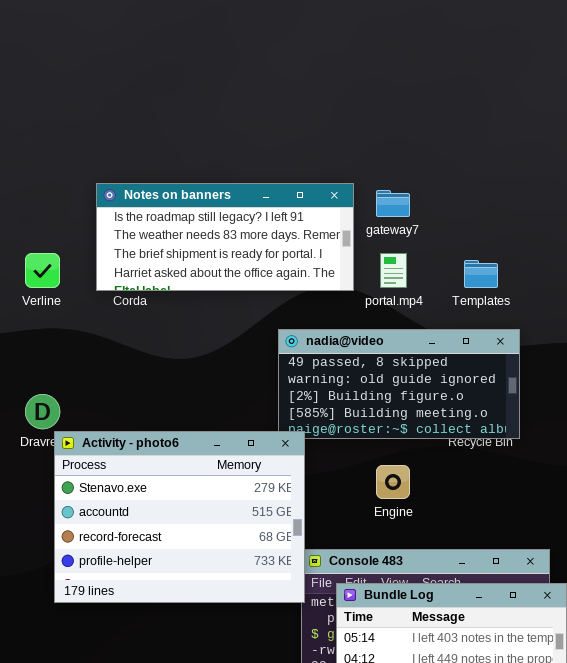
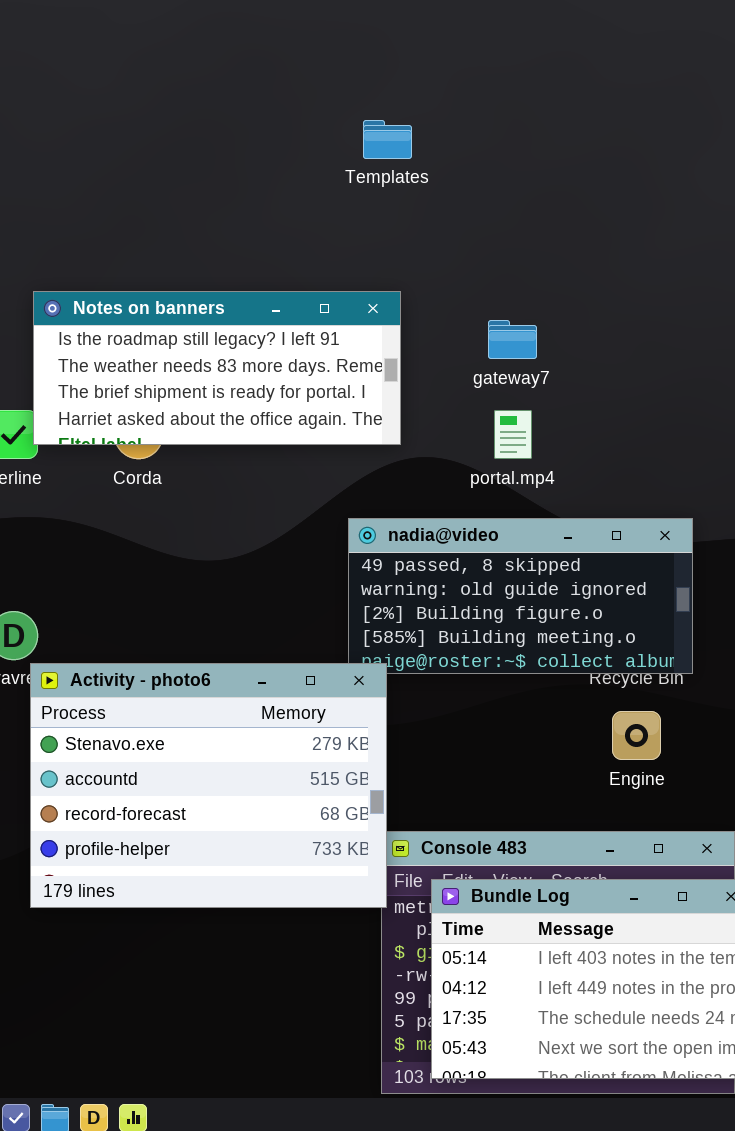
Notes on banners: [96,183,354,291] -> [33,291,401,445], moved
Templates: [464,260,498,288] -> [363,120,412,159], moved
Engine: [376,465,410,499] -> [612,711,661,760], moved

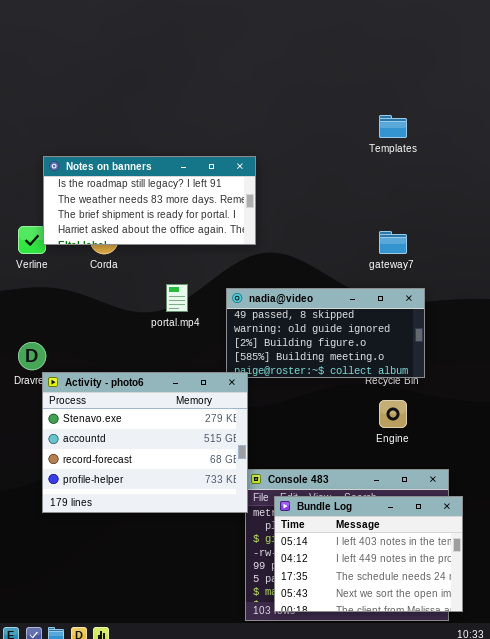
Templates: [363,120,412,159] -> [379,115,407,138], moved
gateway7: [488,320,537,359] -> [379,231,407,254], moved
portal.mp4: [494,410,532,459] -> [166,284,188,312], moved

